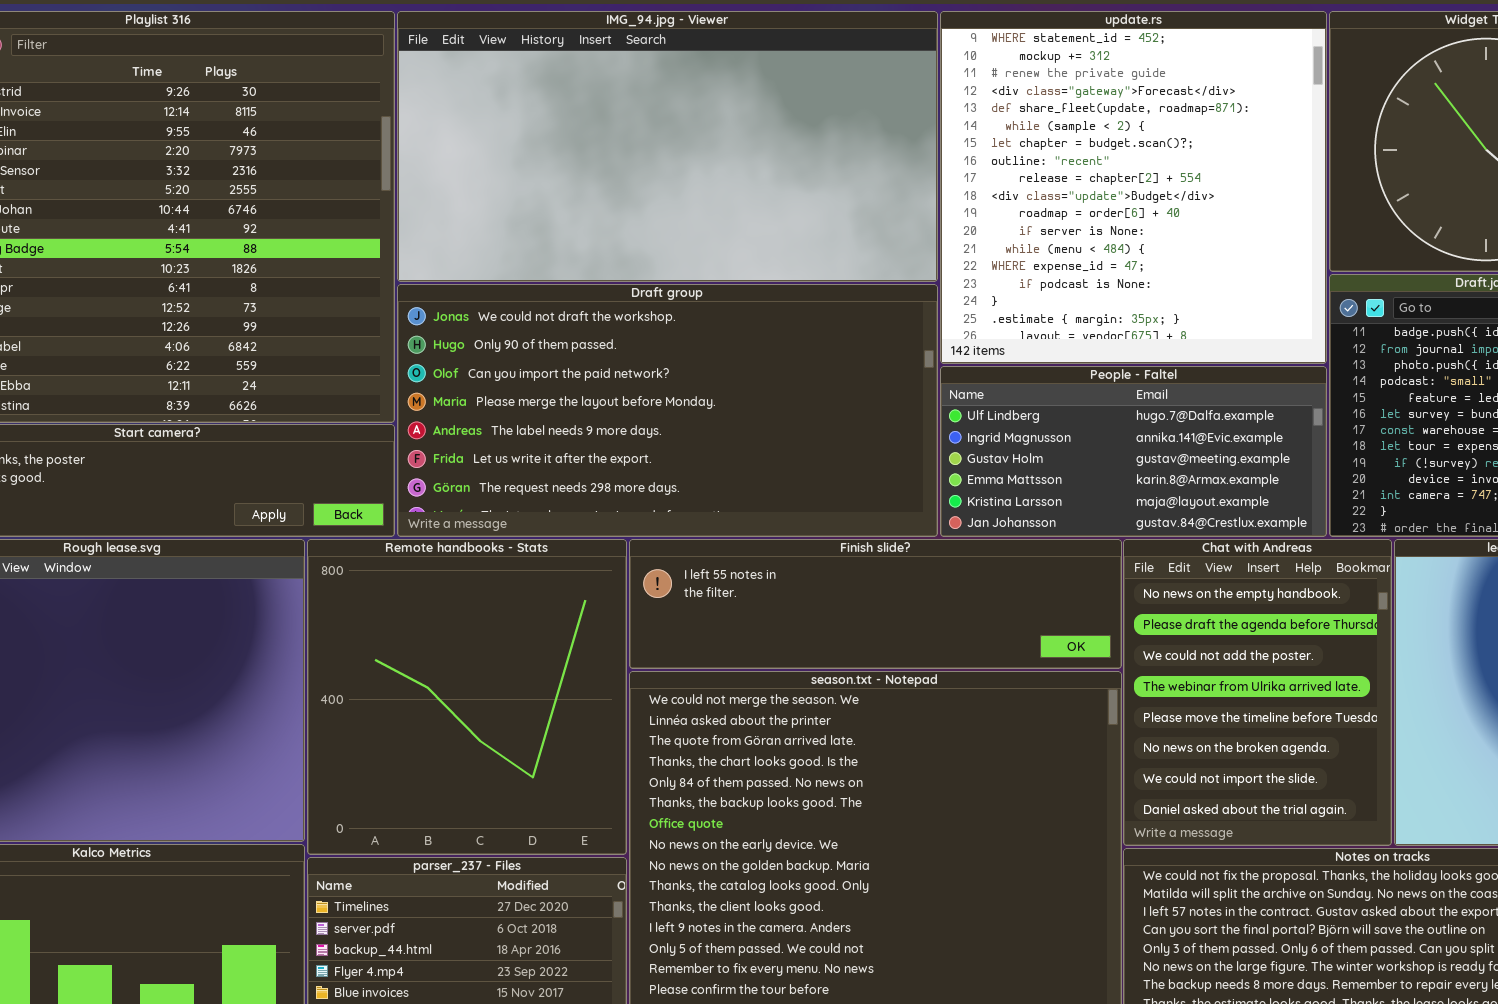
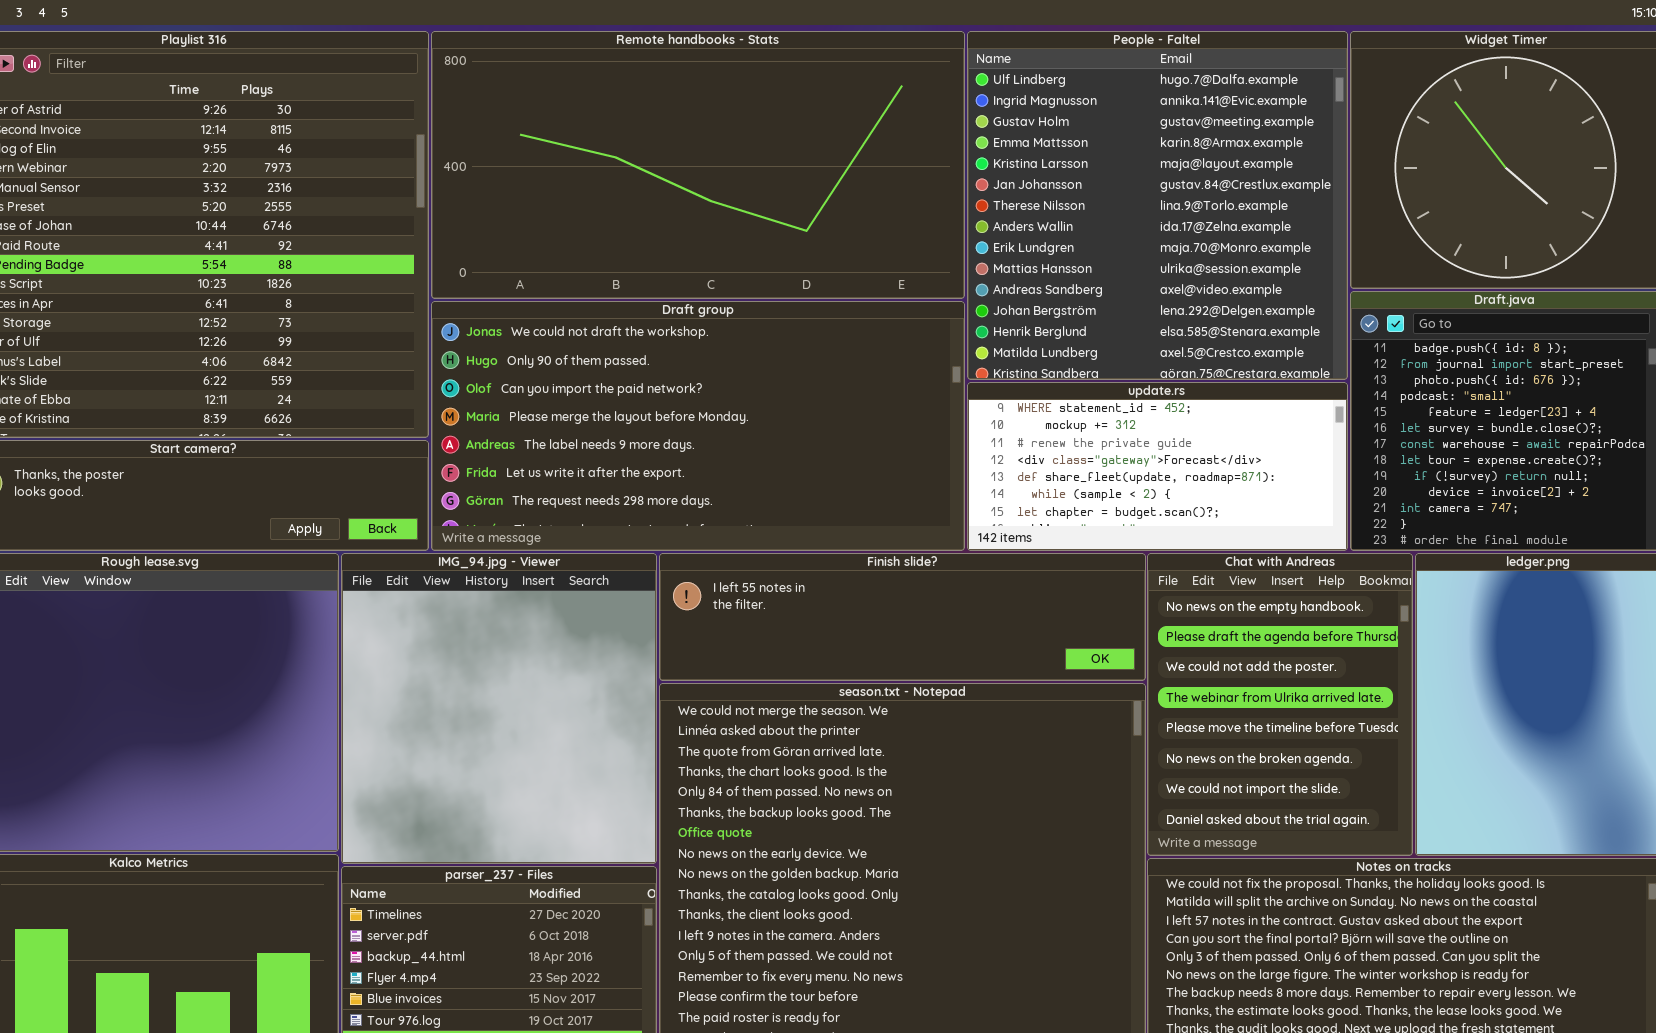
IMG_94.jpg - Viewer: [397,11,938,282] -> [341,553,657,864], moved, resized
update.rs: [940,11,1327,364] -> [967,382,1348,551], moved, resized
People - Faltel: [940,366,1327,537] -> [967,31,1348,380], moved, resized
Remote handbooks - Stats: [307,539,627,855] -> [431,31,965,299], moved, resized

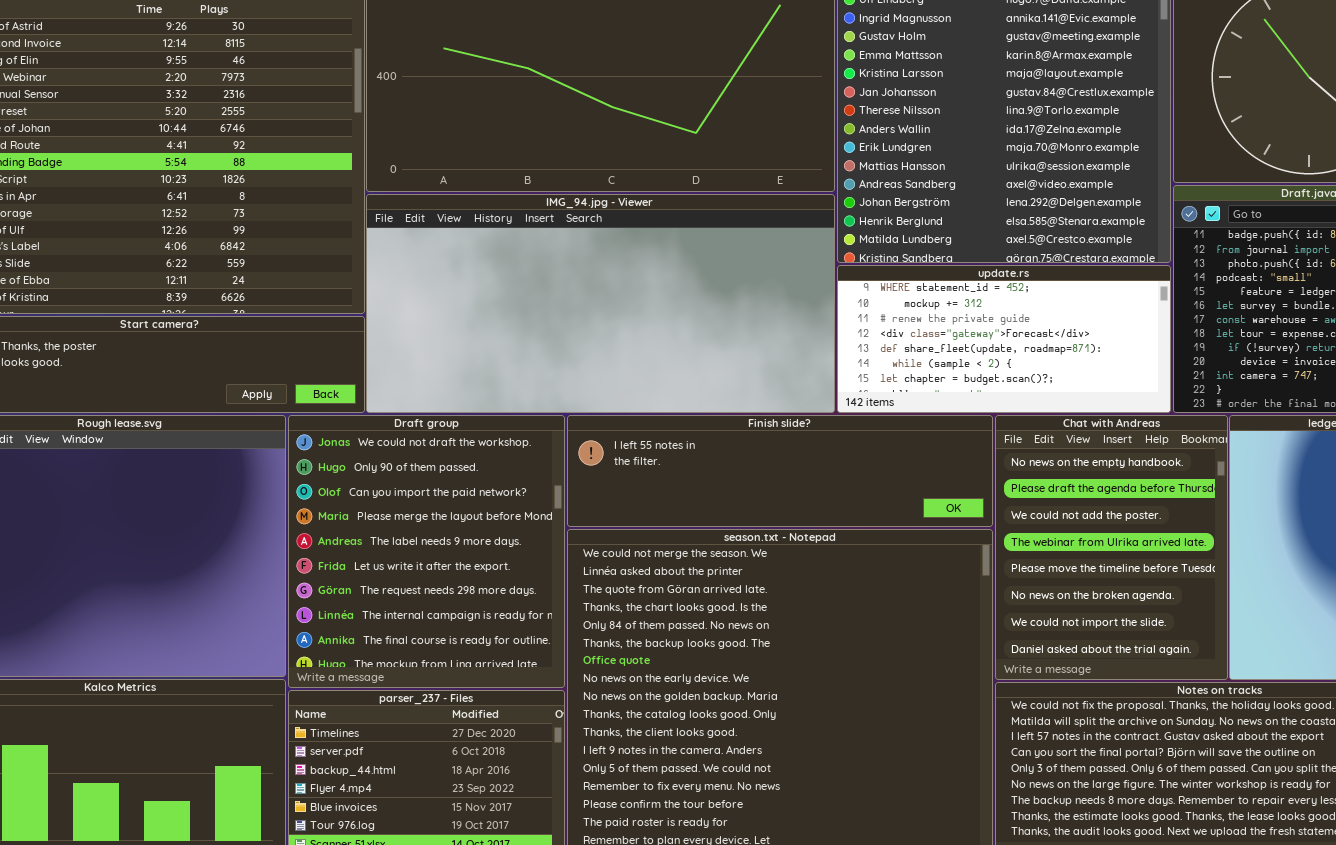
Draft group: [431,301,965,551] -> [288,415,565,688], moved, resized
IMG_94.jpg - Viewer: [341,553,657,864] -> [366,194,835,413], moved, resized

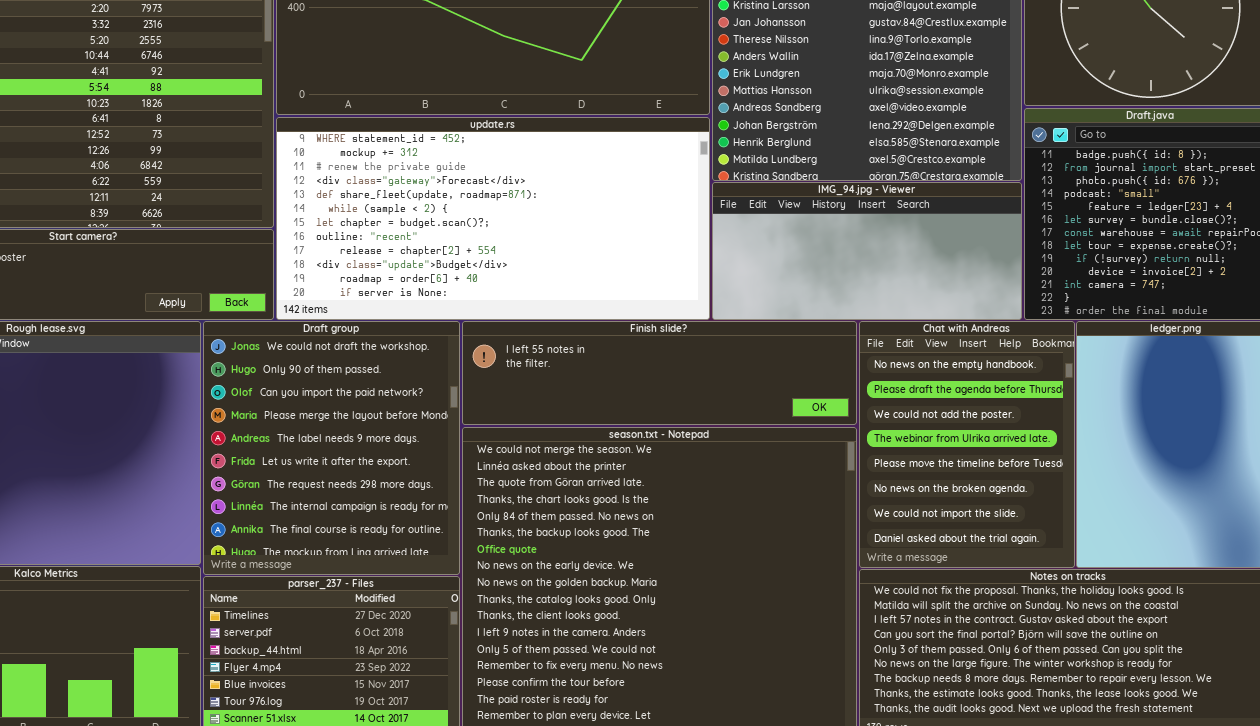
IMG_94.jpg - Viewer: [366,194,835,413] -> [712,182,1022,320], moved, resized
update.rs: [837,265,1171,413] -> [276,117,710,320], moved, resized

